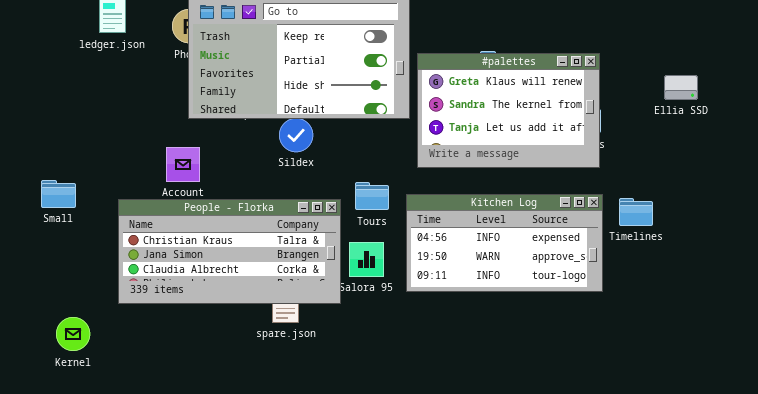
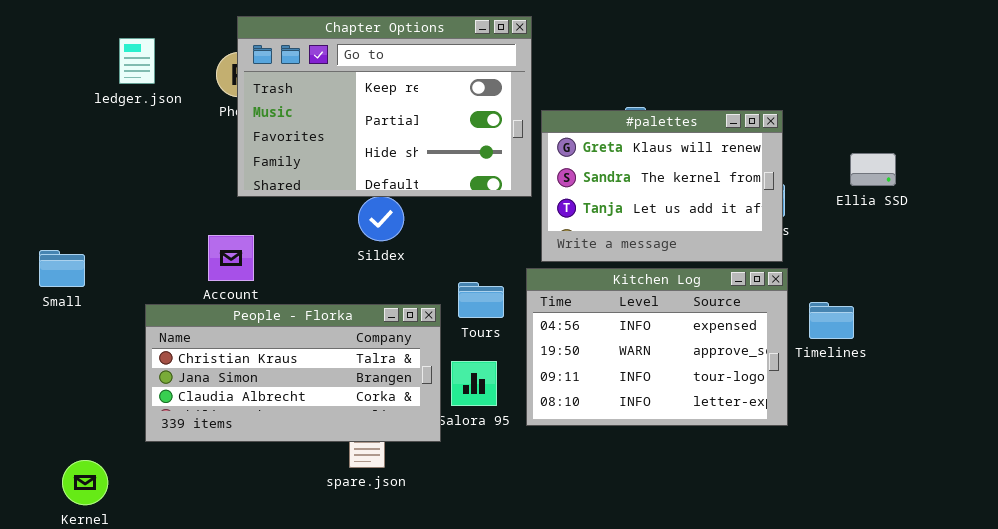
Ellia SSD: [664,75,698,100] -> [850,153,896,186], moved
Small: [41,180,76,208] -> [39,250,85,287], moved
Kitchen Log: [406,194,603,292] -> [526,268,788,426], resized

